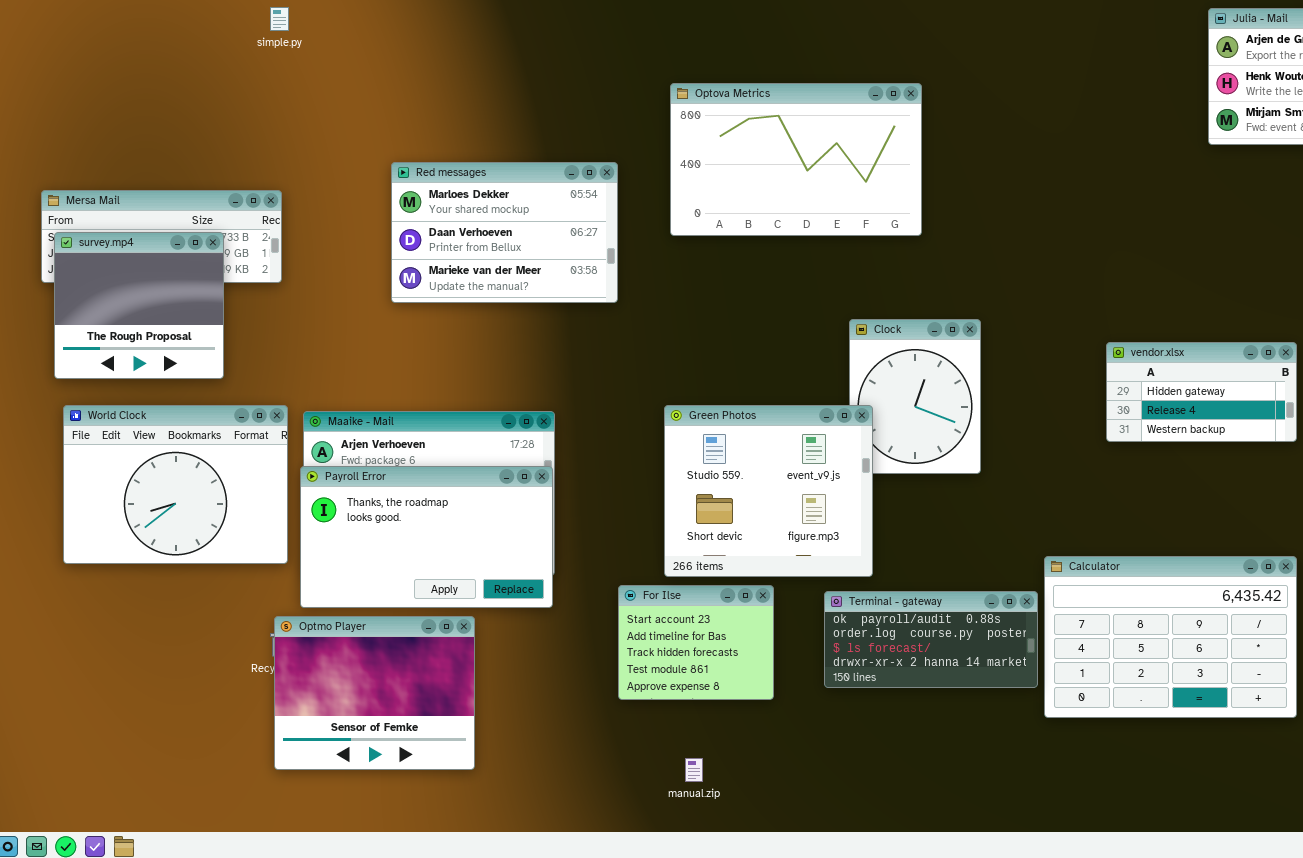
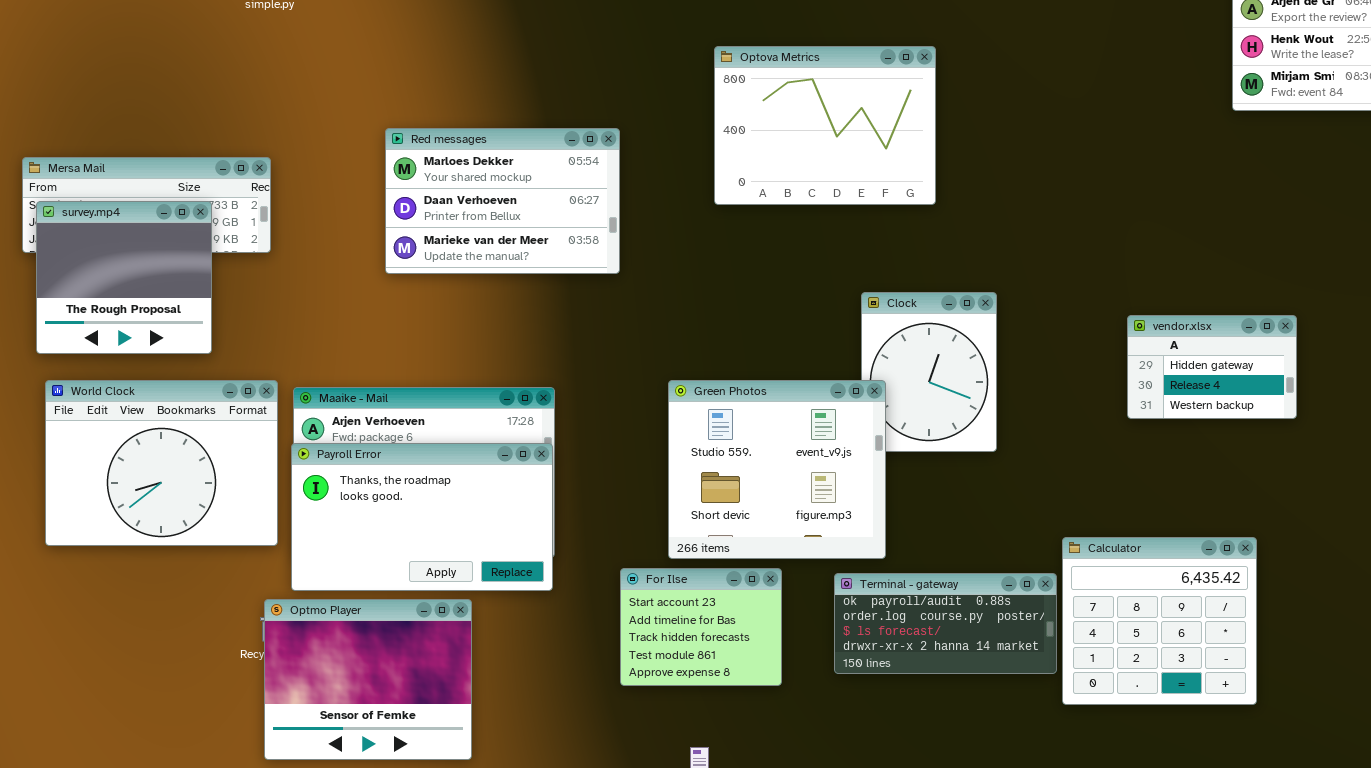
Optova Metrics: [670,83,922,236] -> [714,46,936,205], resized
vendor.xlsx: [1106,342,1297,442] -> [1127,315,1297,419], resized
Calculator: [1044,556,1297,718] -> [1062,537,1257,705], resized

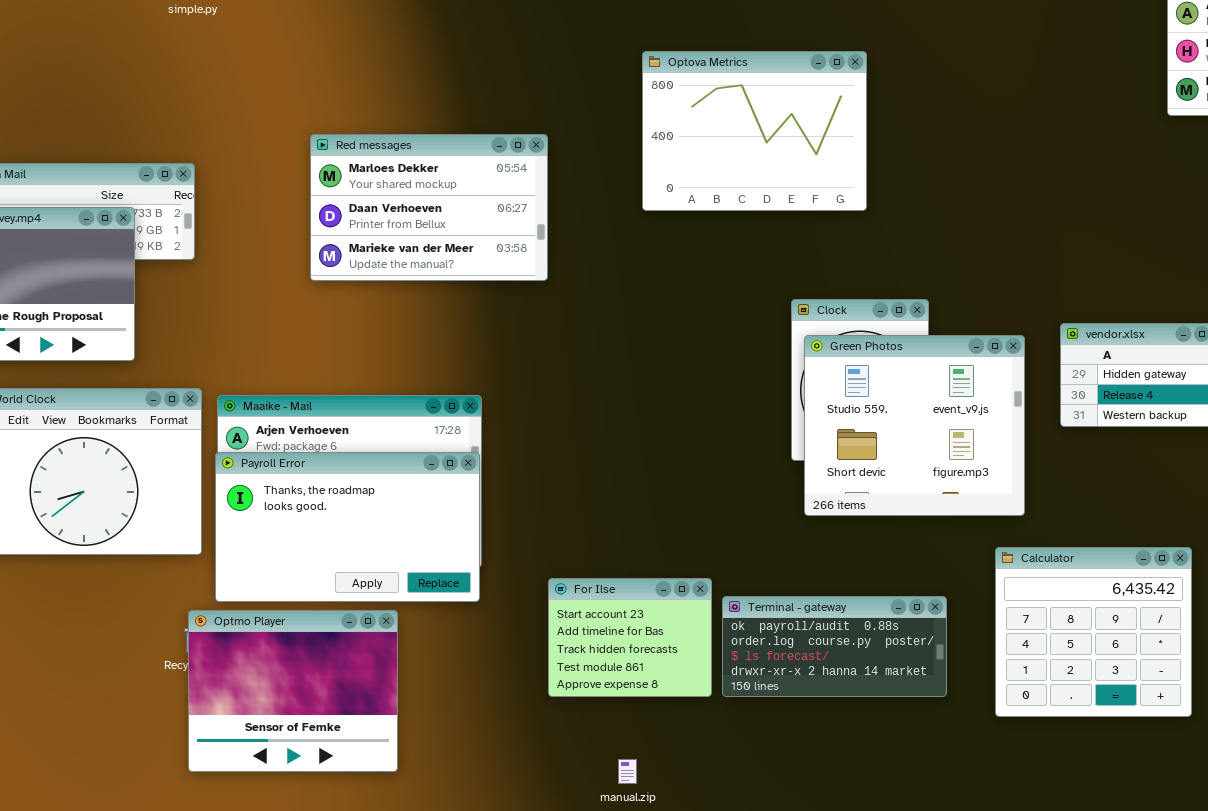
Green Photos: [668,380,886,559] -> [804,335,1025,516], moved
Terminal - gateway: [834,573,1057,674] -> [722,596,947,697], moved

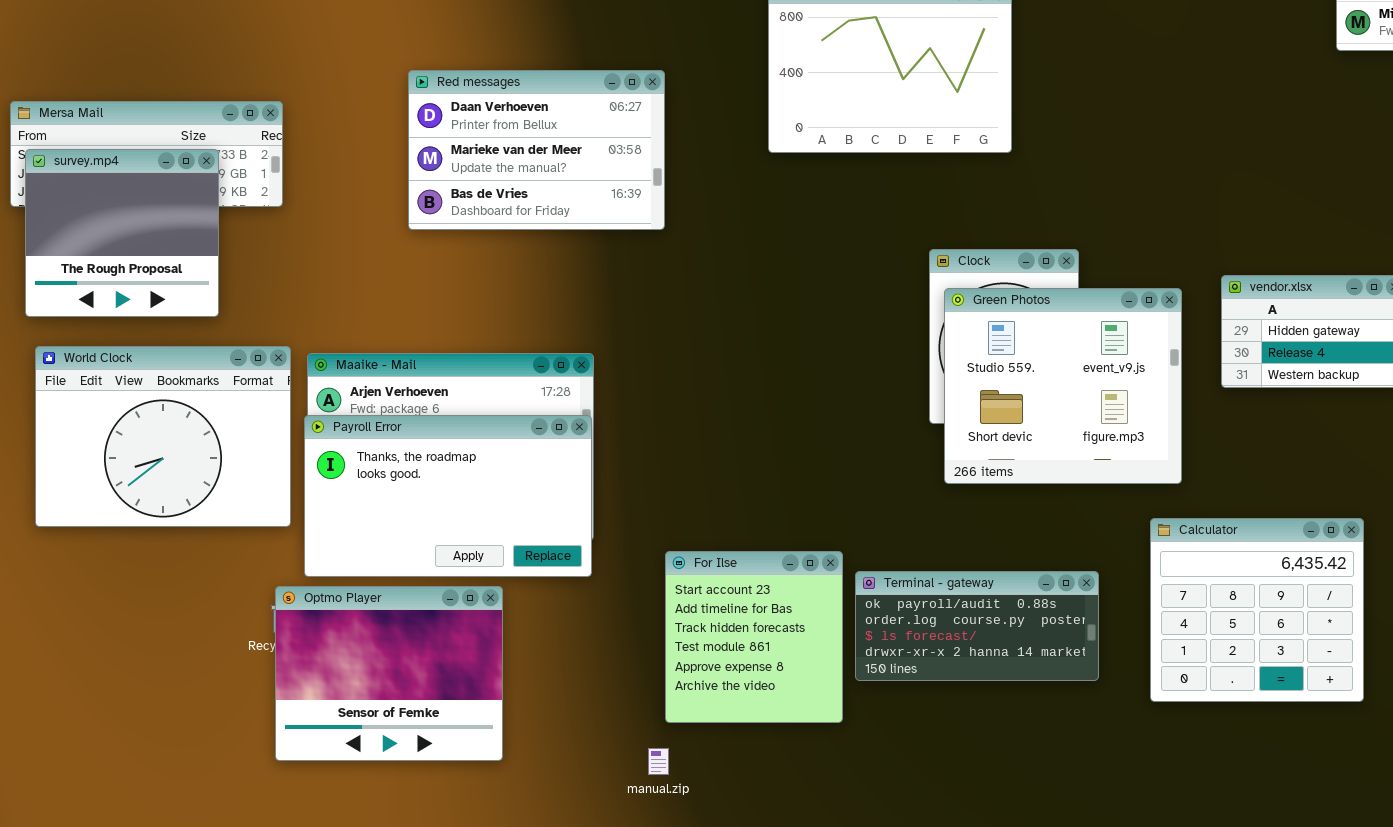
Red messages: [310,134,548,281] -> [408,70,665,230], scrolled down 1 row
For Ilse: [548,578,712,697] -> [665,551,843,723], resized
manual.zip: [618,759,637,784] -> [648,748,669,775], moved

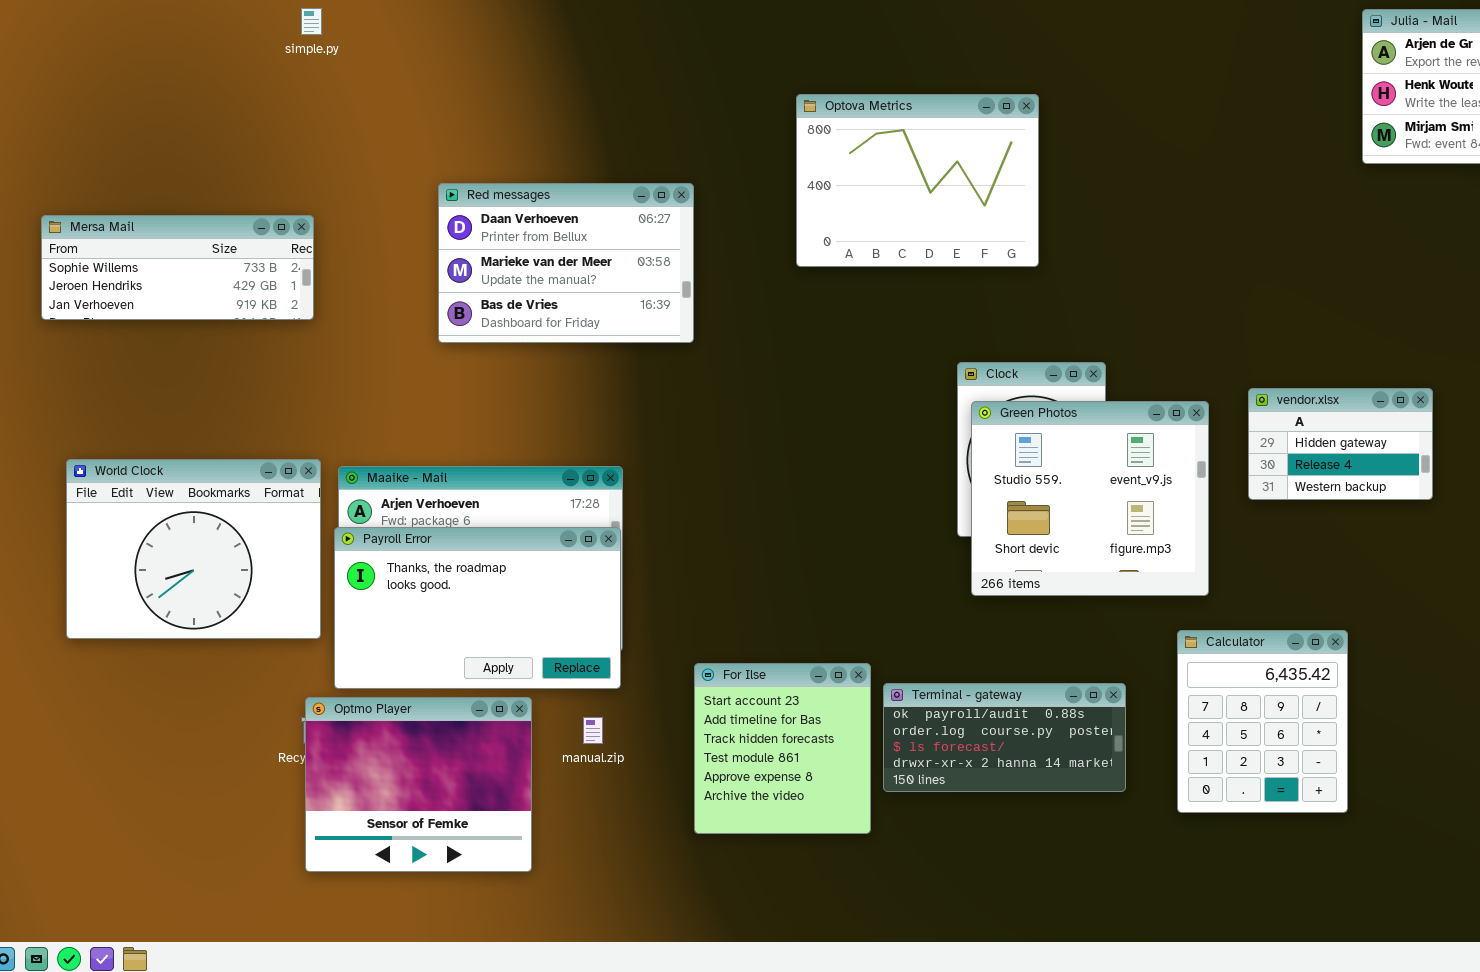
survey.mp4: [25,149,219,317] -> none, closed
Calculator: [1150,518,1364,702] -> [1177,630,1348,813], resized
manual.zip: [648,748,669,775] -> [583,717,603,744], moved

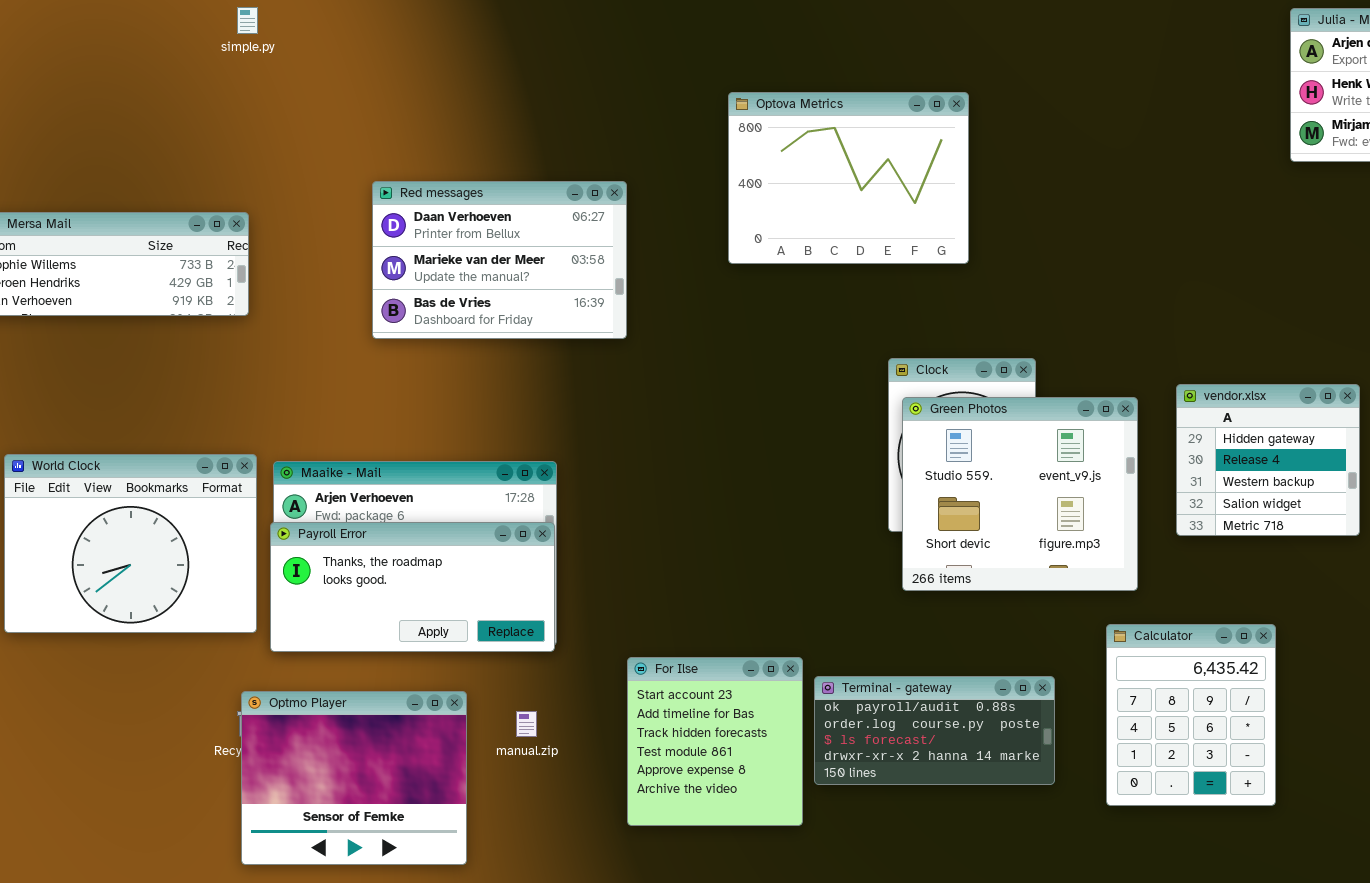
vendor.xlsx: [1248,388,1433,500] -> [1176,384,1360,536], resized
Payroll Error: [334,527,621,689] -> [270,522,555,652], resized

